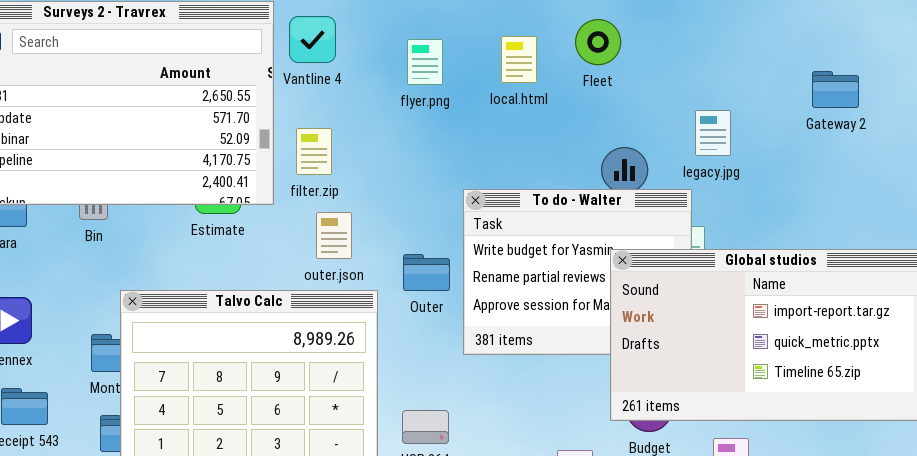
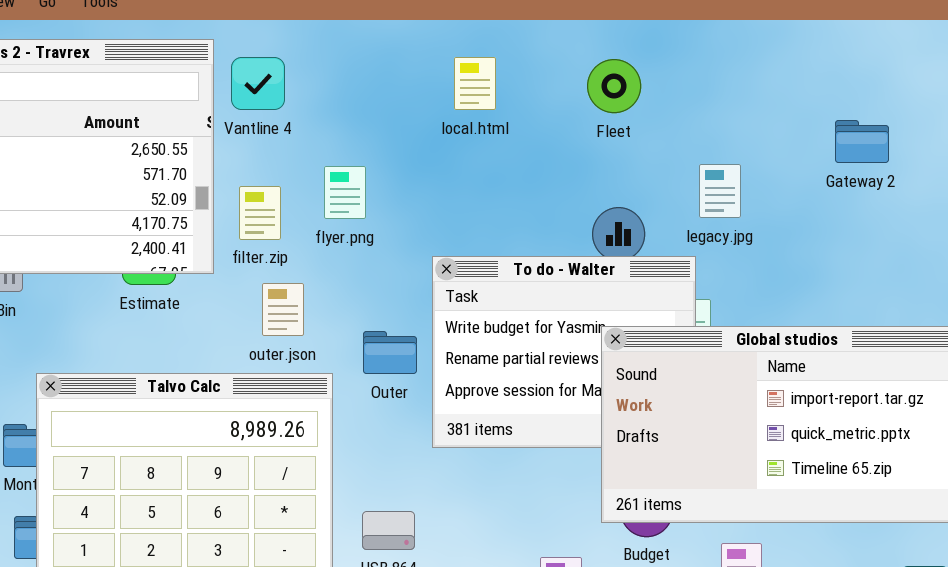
Fleet: [575,19,621,65] -> [587,59,641,113], moved
local.html: [501,36,537,83] -> [454,57,496,110], moved
flyer.png: [407,39,443,85] -> [324,166,366,219], moved

